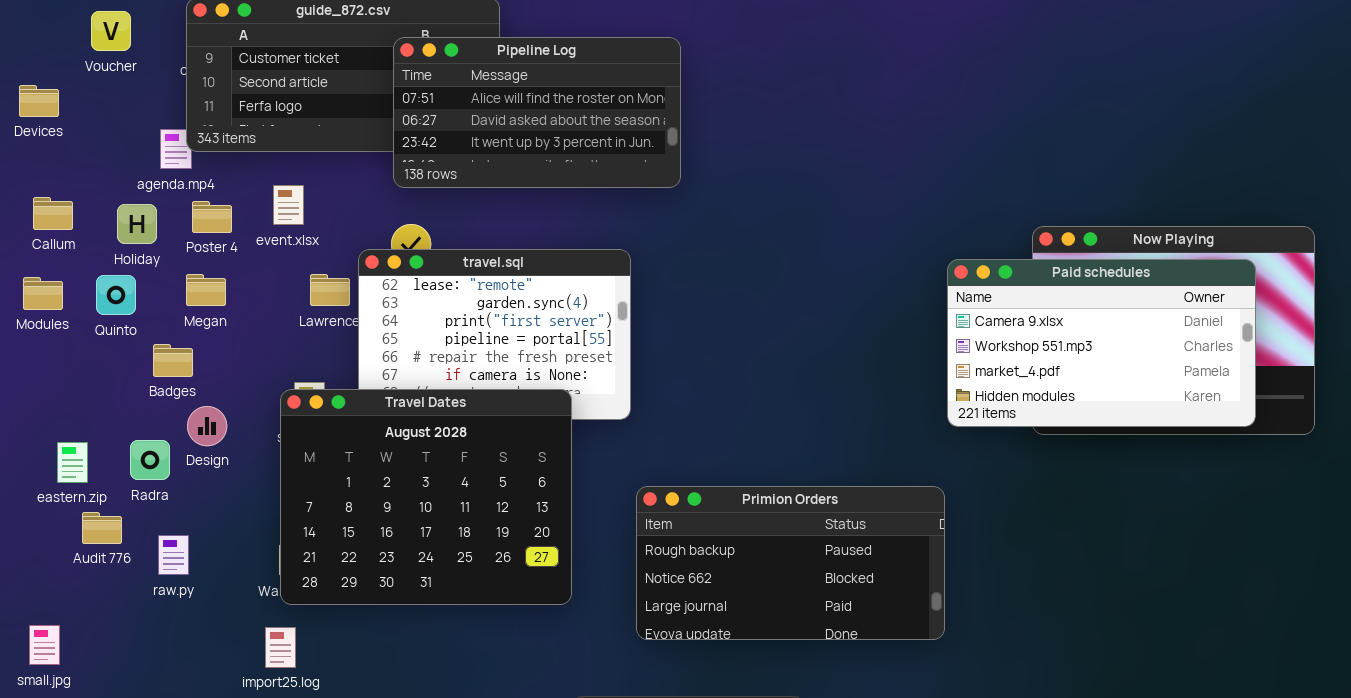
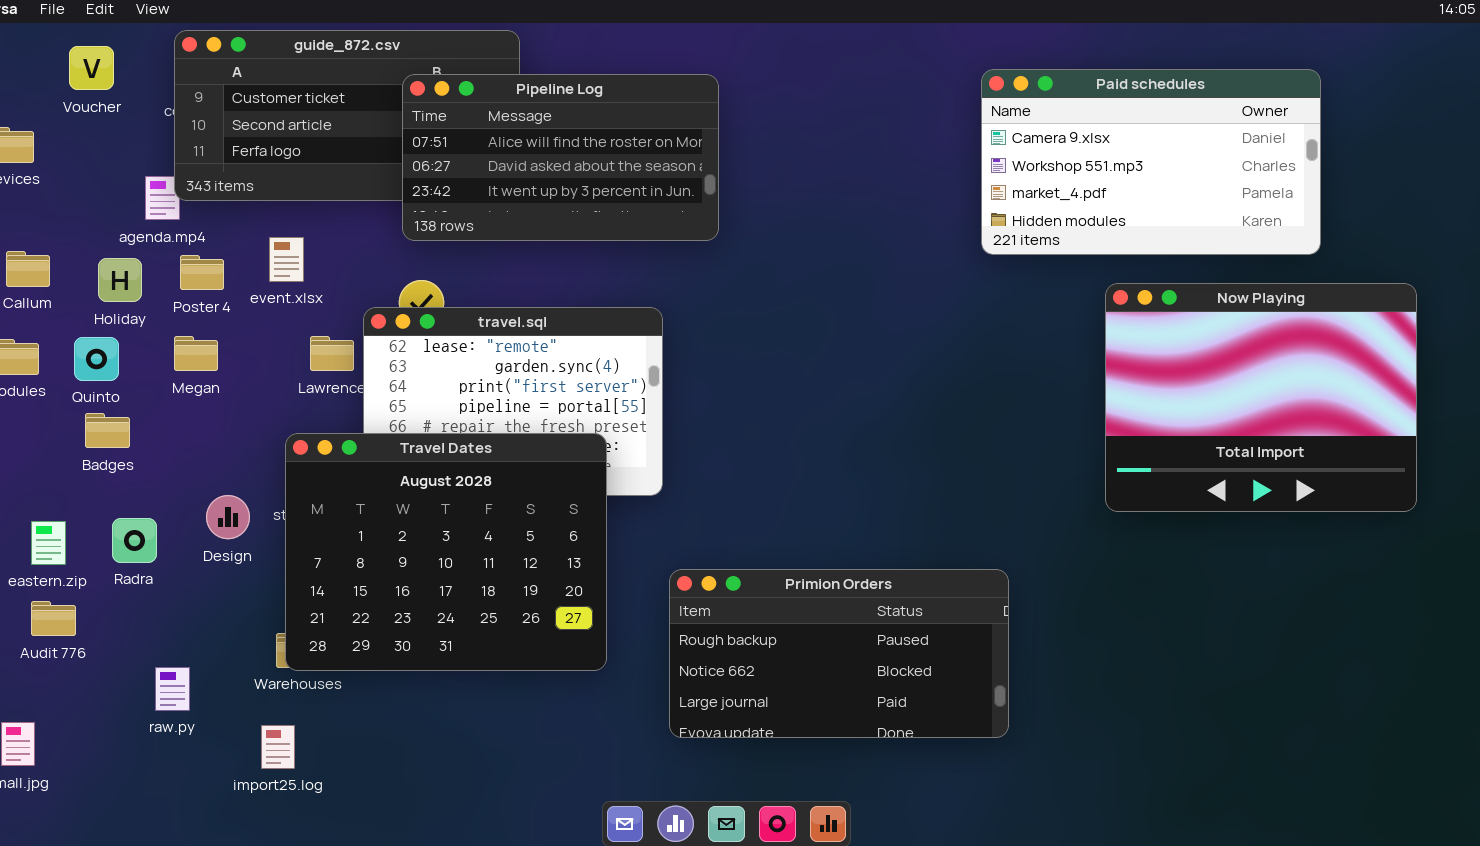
Paid schedules: [947,259,1256,427] -> [981,69,1321,255], moved
Badges: [153,344,193,377] -> [85,413,130,448], moved
Travel Dates: [280,389,572,605] -> [285,433,607,671], moved
Design: [187,406,227,446] -> [206,495,250,539], moved
Audit 776: [82,512,122,544] -> [31,601,76,636], moved
raw.py: [158,535,189,575] -> [155,667,190,711], moved

